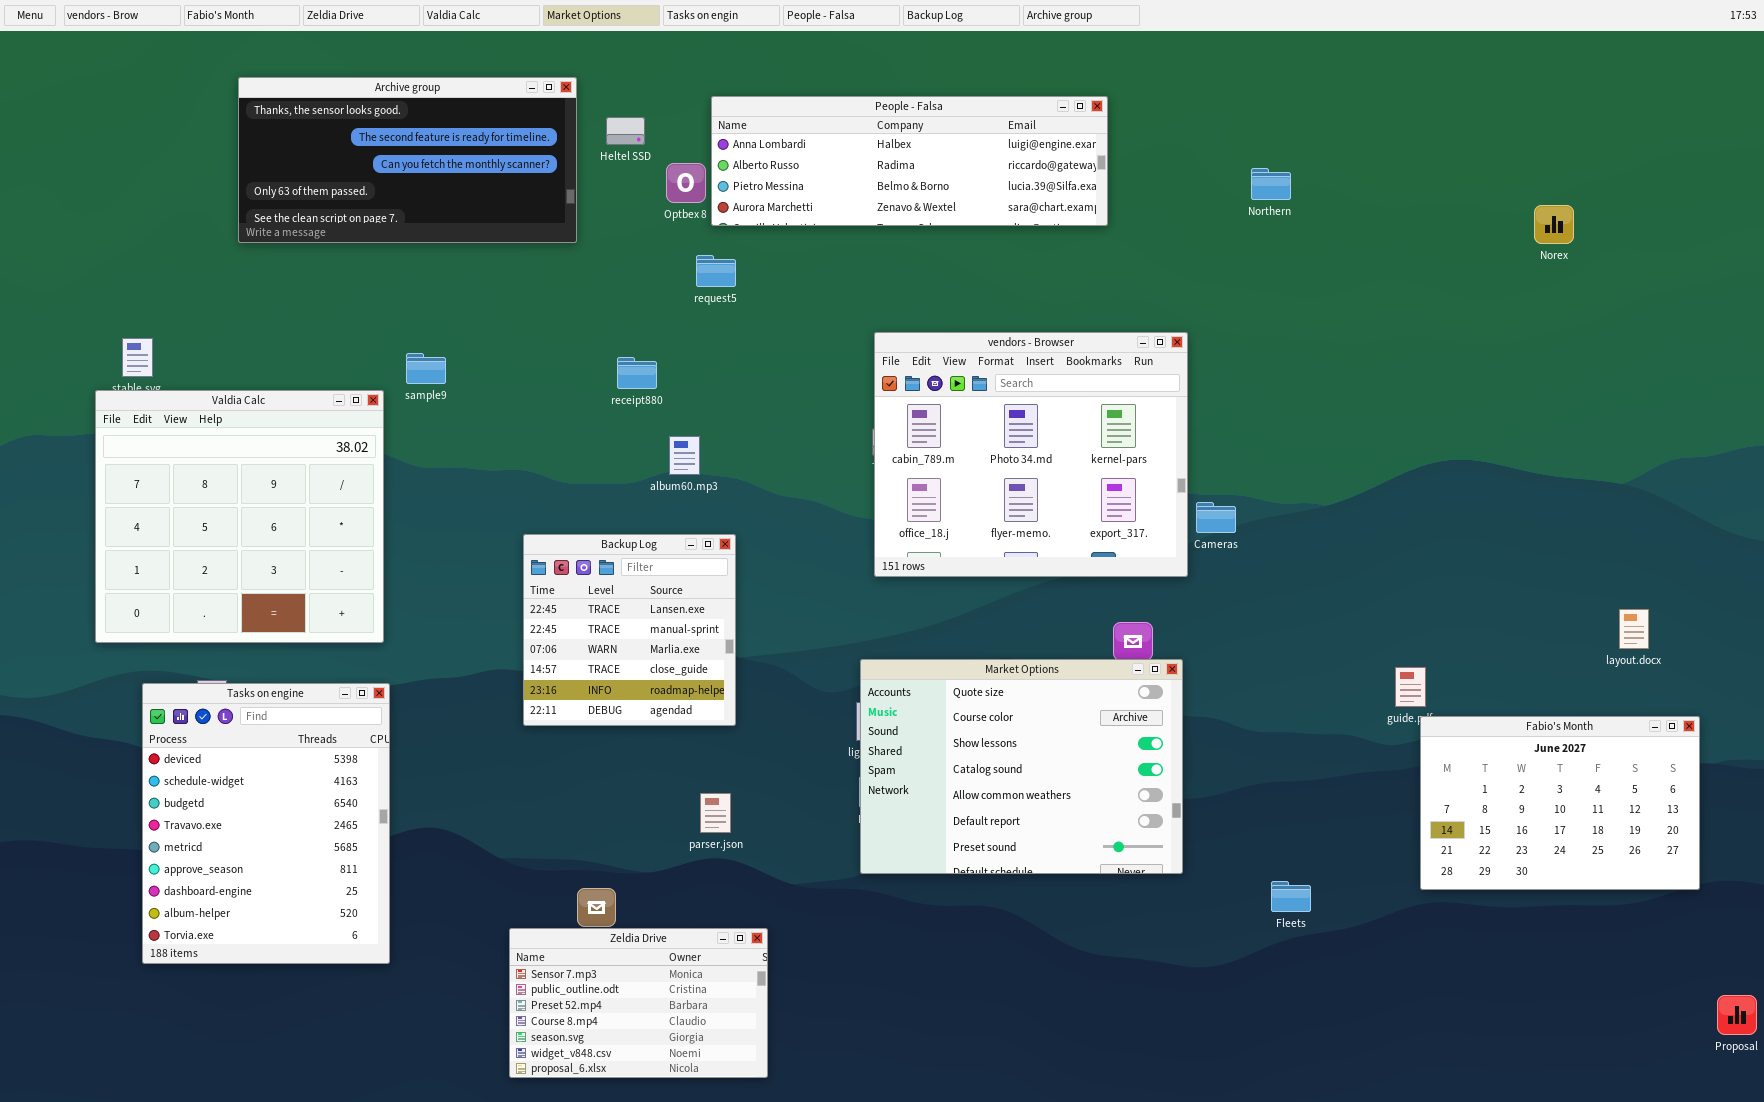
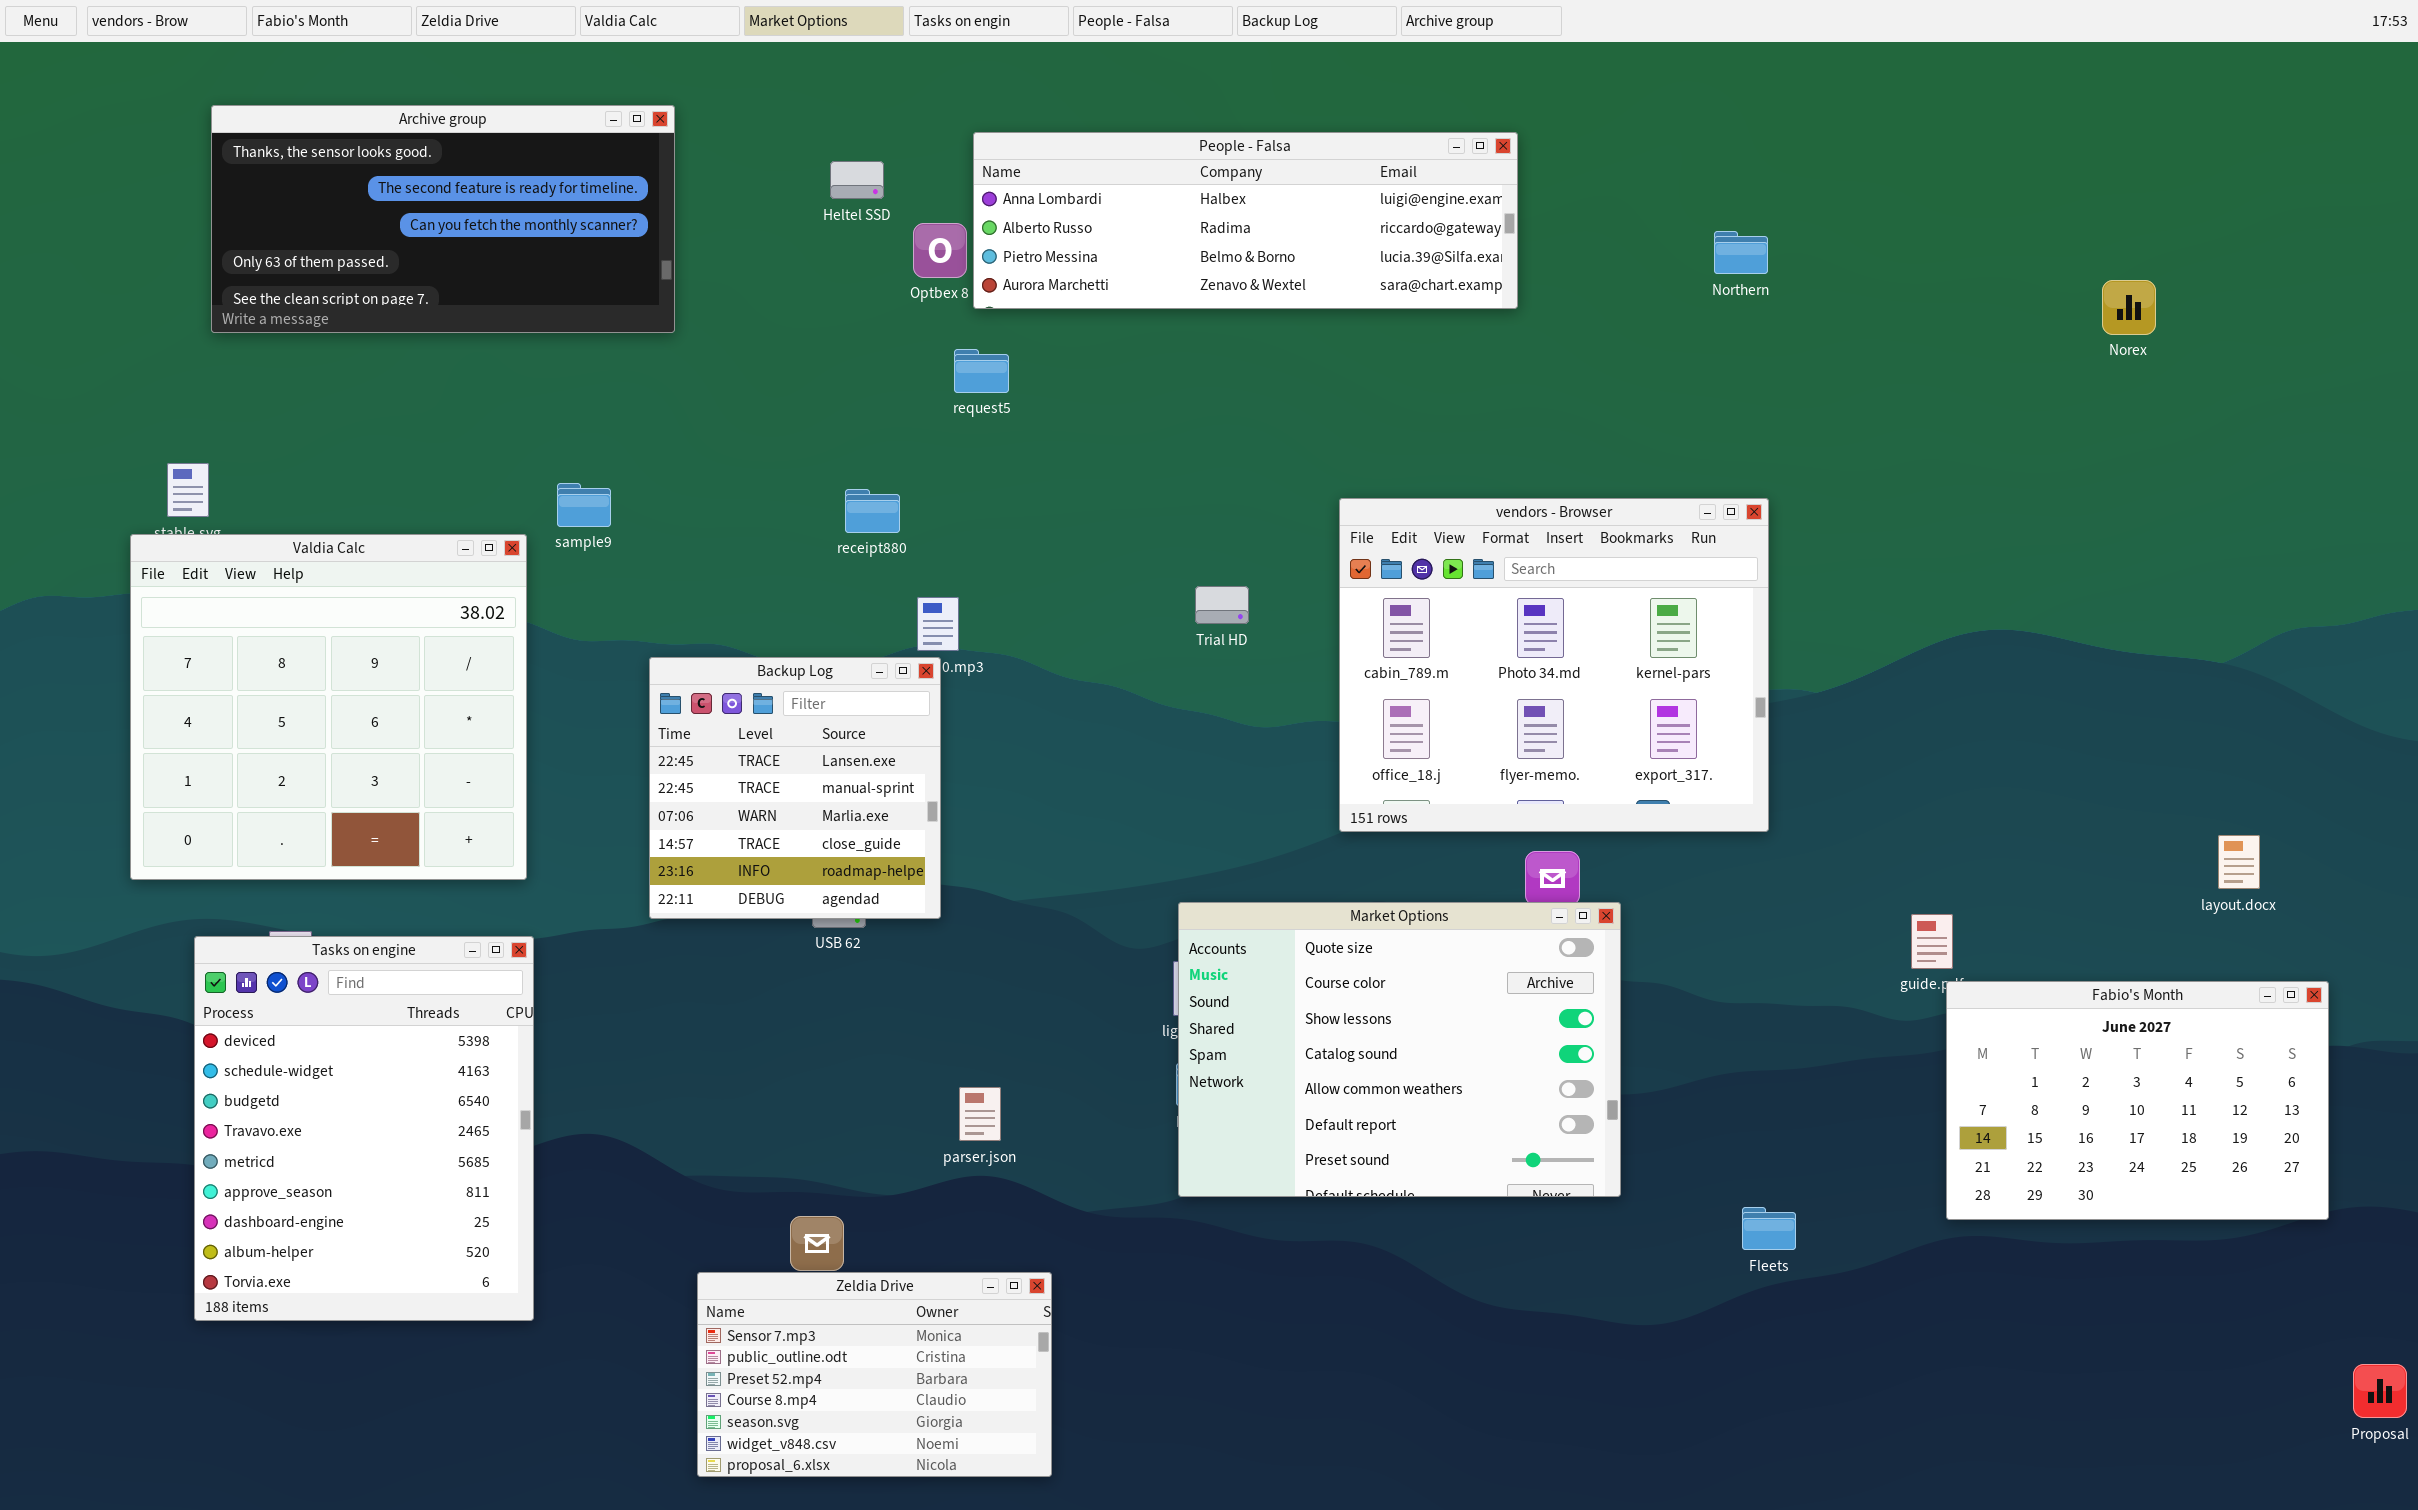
Archive group: [238,77,577,243] -> [211,105,675,333], moved
vendors - Browser: [874,332,1188,577] -> [1339,498,1769,832], moved
Backup Log: [523,534,736,726] -> [649,657,941,919], moved

